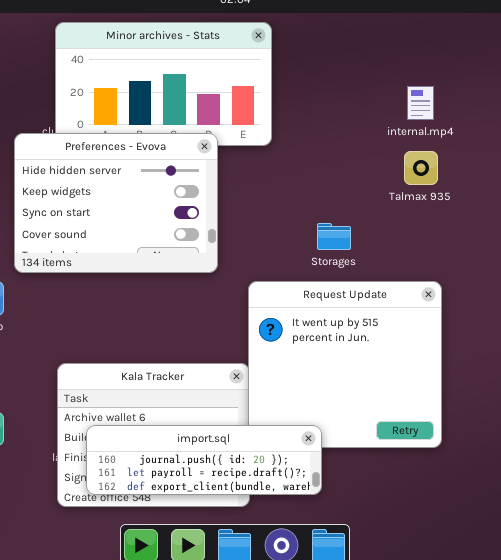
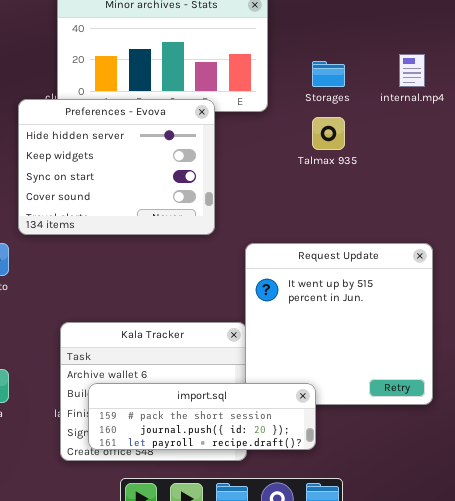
Talmax 935: [404,151,438,185] -> [312,117,345,150], moved
Storages: [317,223,351,250] -> [312,61,345,87], moved
import.sql: [86,425,322,495] -> [88,383,316,450], scrolled up 1 row

